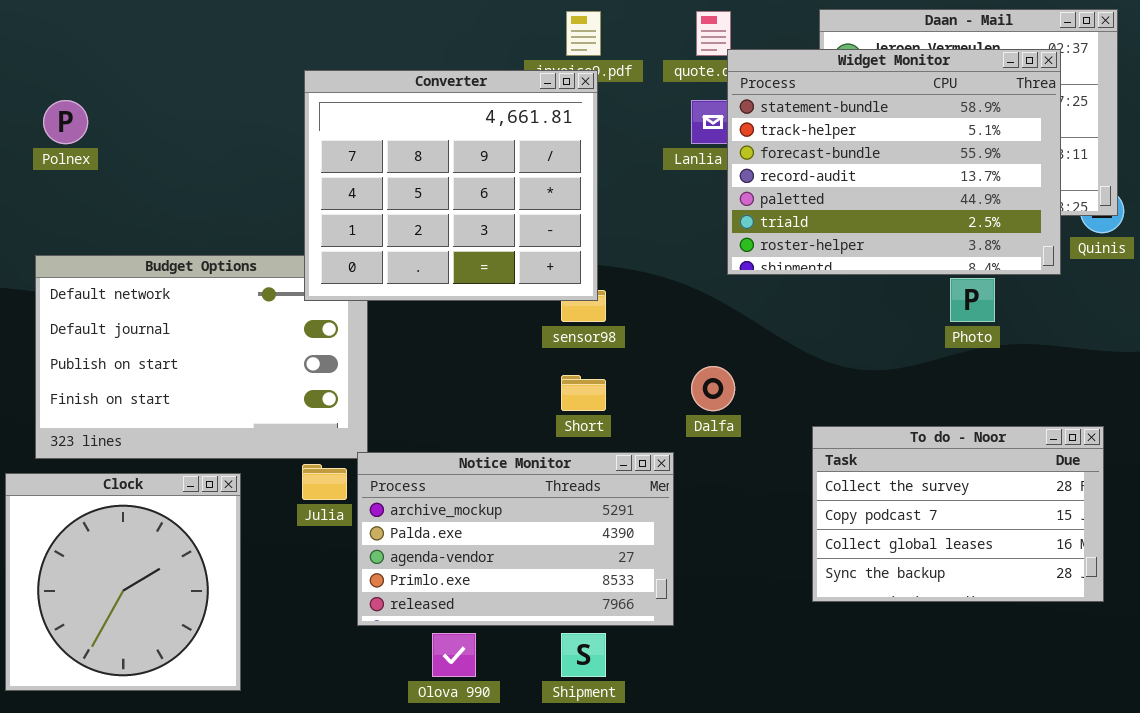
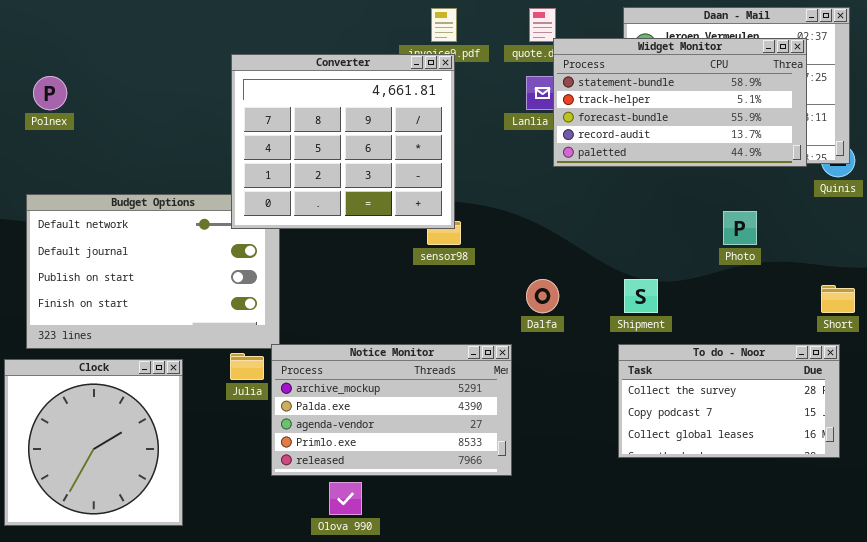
Widget Monitor: [727,49,1061,275] -> [553,38,807,167], resized
Short: [561,375,606,411] -> [821,285,855,313], moved
To do - Noor: [812,426,1104,602] -> [618,344,840,458], resized
Shipment: [561,633,606,677] -> [624,279,658,313], moved

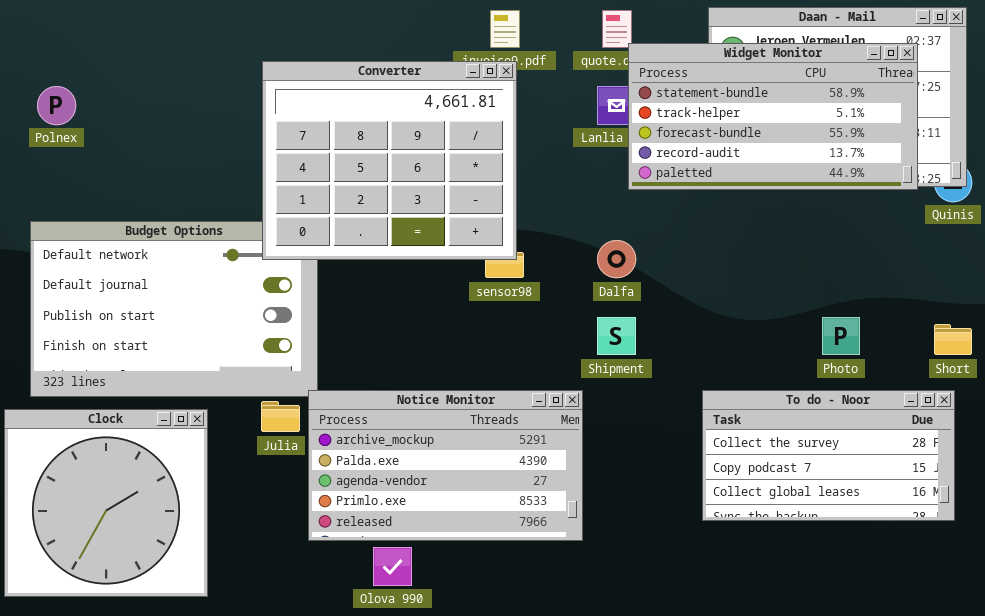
Photo: [723,211,757,245] -> [822,317,860,355], moved
Dalfa: [526,279,559,313] -> [597,240,636,278], moved
Shipment: [624,279,658,313] -> [597,317,636,355], moved

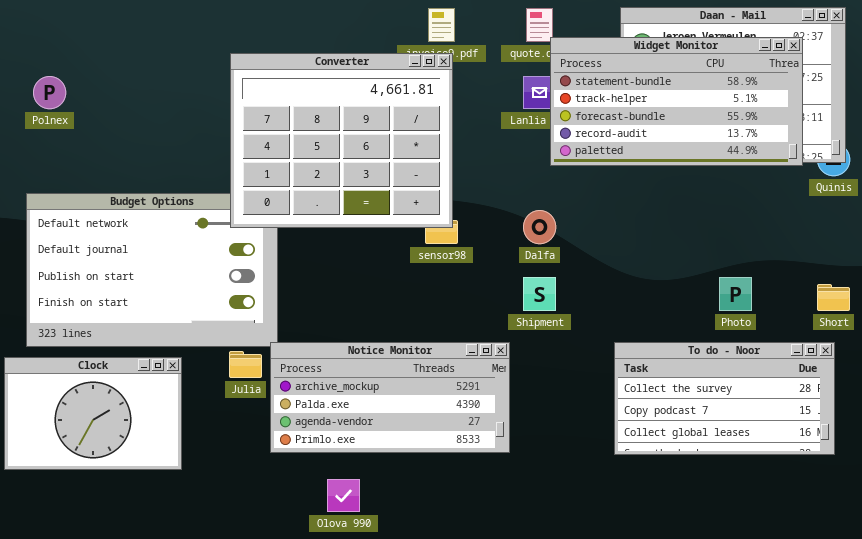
Notice Monitor: [308,390,583,541] -> [270,342,510,453], resized
Clock: [4,409,208,597] -> [4,357,182,470], resized

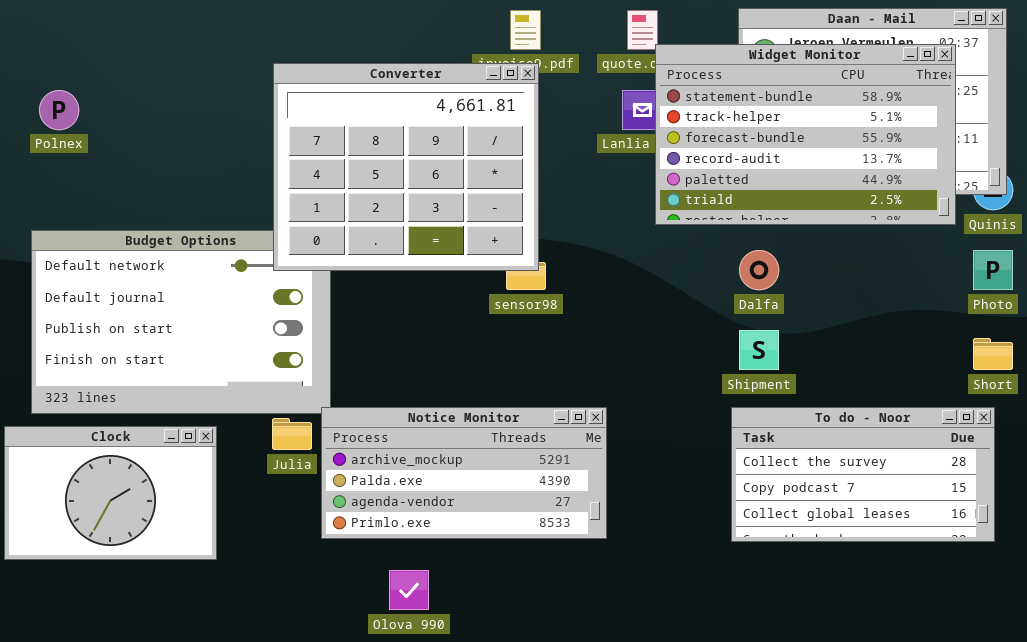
Widget Monitor: [550,37,803,166] -> [655,44,956,225], resized
Dalfa: [523,210,556,244] -> [739,250,779,290], moved
Shipment: [523,277,556,311] -> [739,330,779,370], moved
Photo: [719,277,752,311] -> [973,250,1013,290], moved

